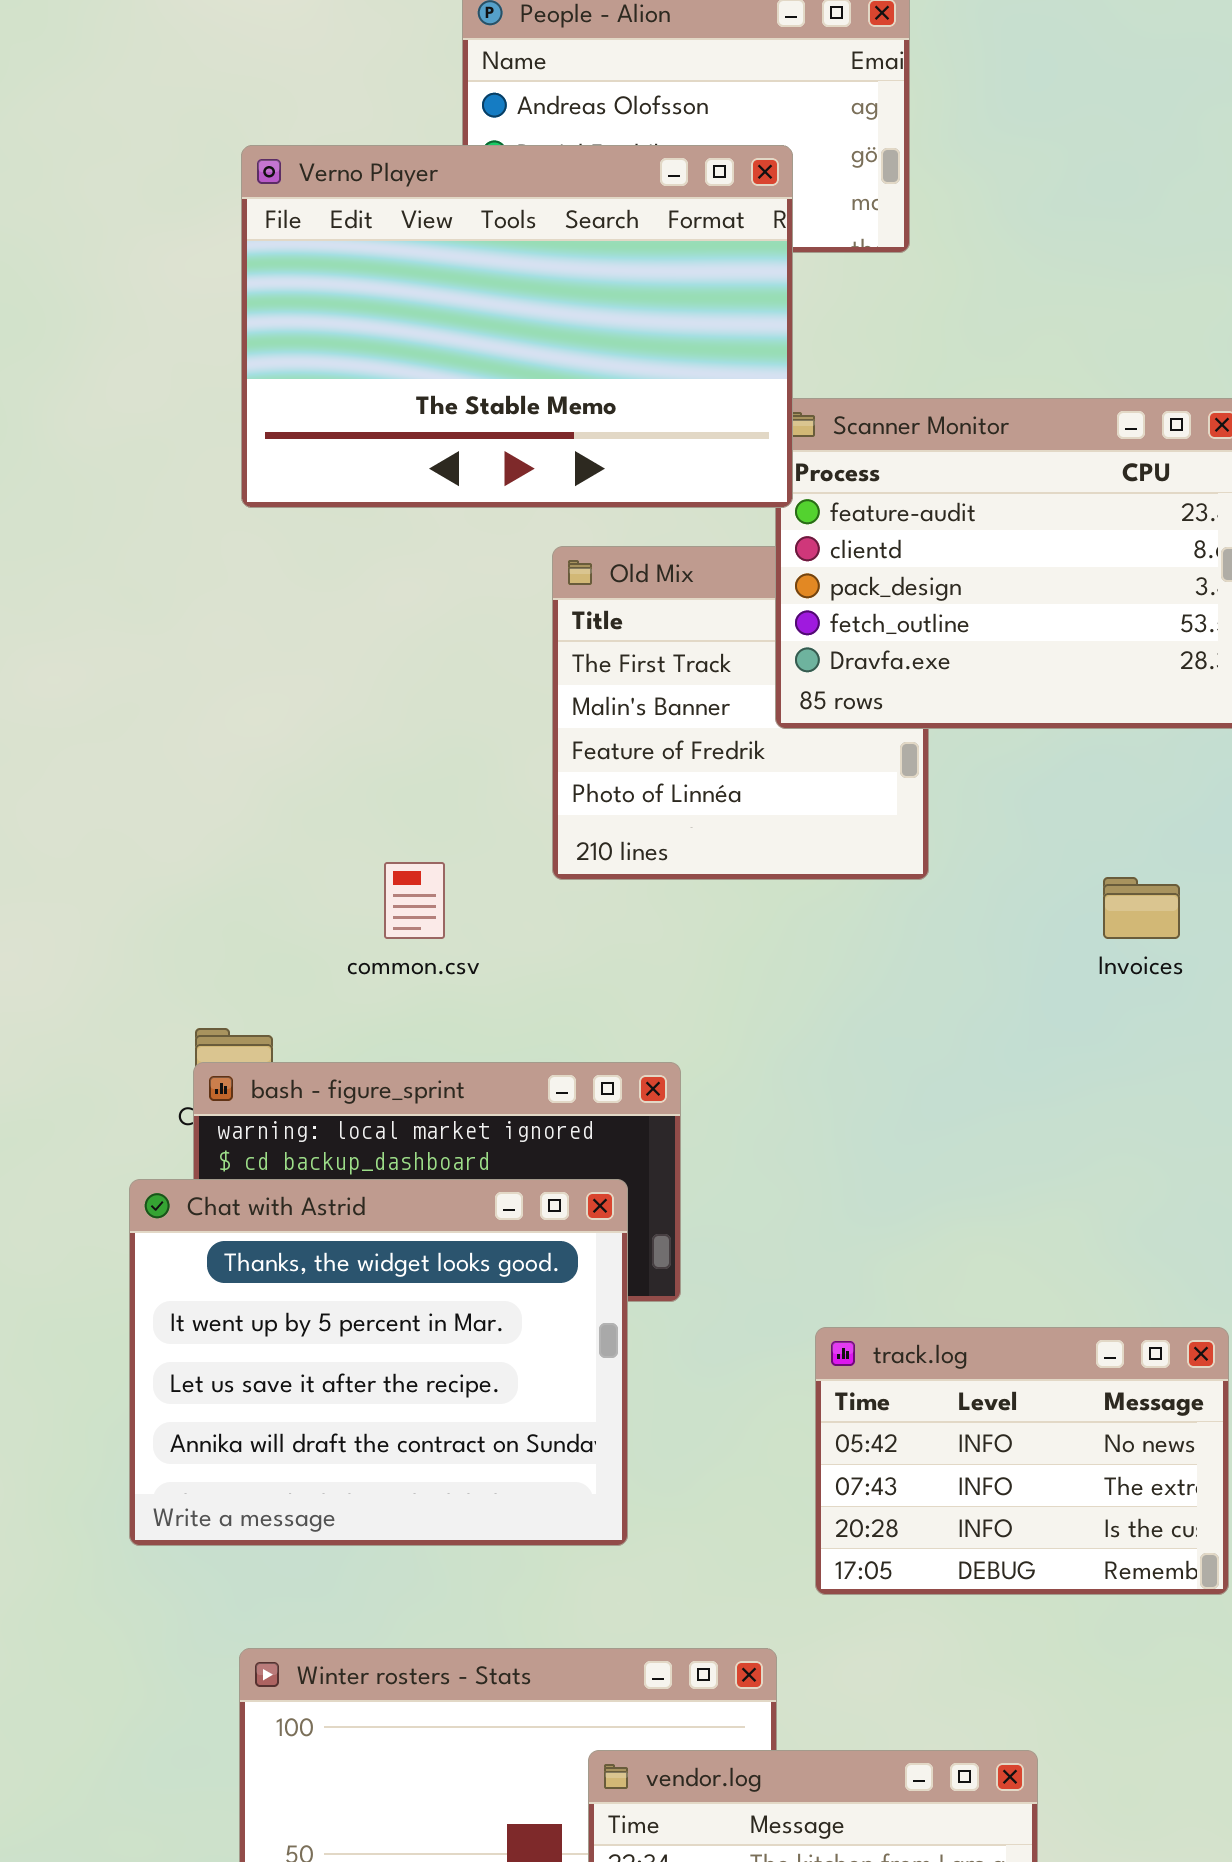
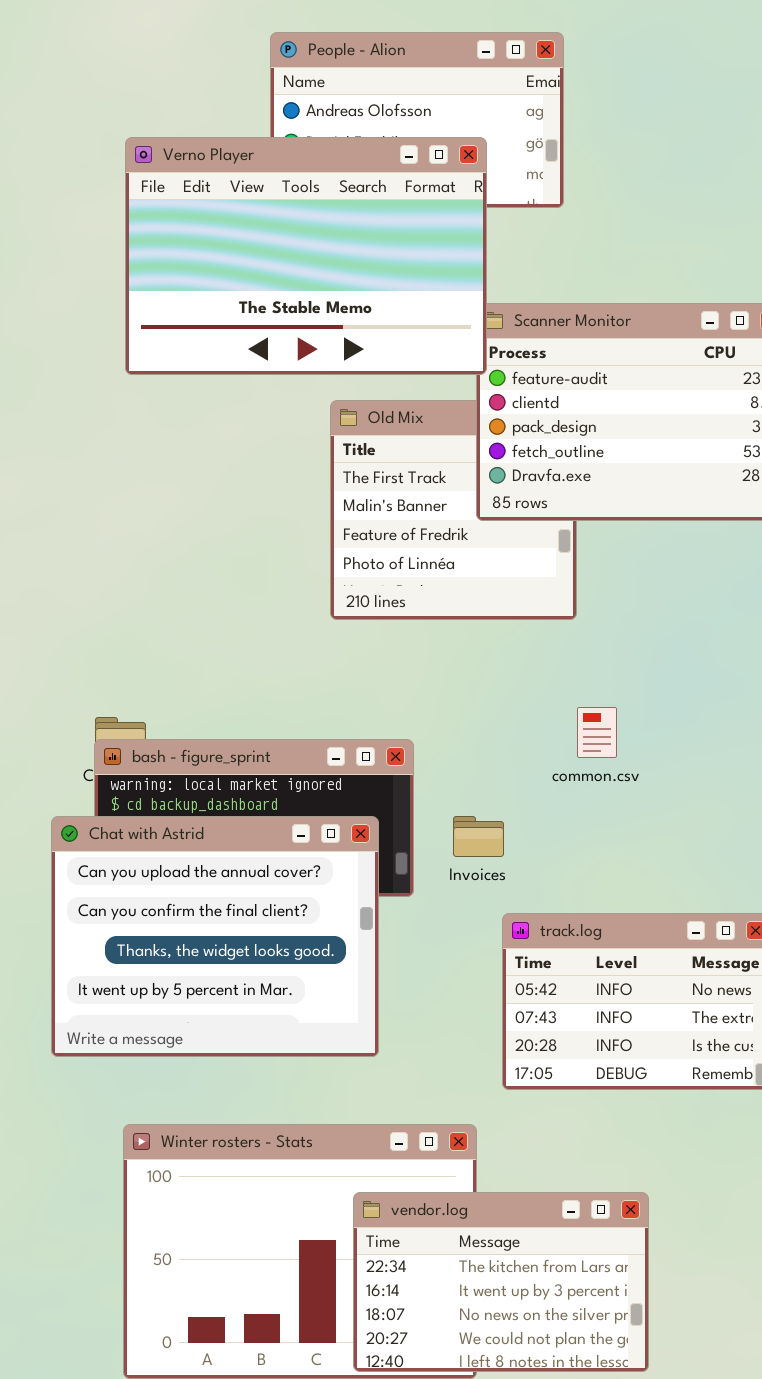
common.csv: [384,862,445,939] -> [577,707,617,758], moved
Invoices: [1103,877,1180,939] -> [453,816,504,857], moved
Chat with Astrid: [129,1179,628,1546] -> [51,816,379,1057], scrolled up 2 rows

